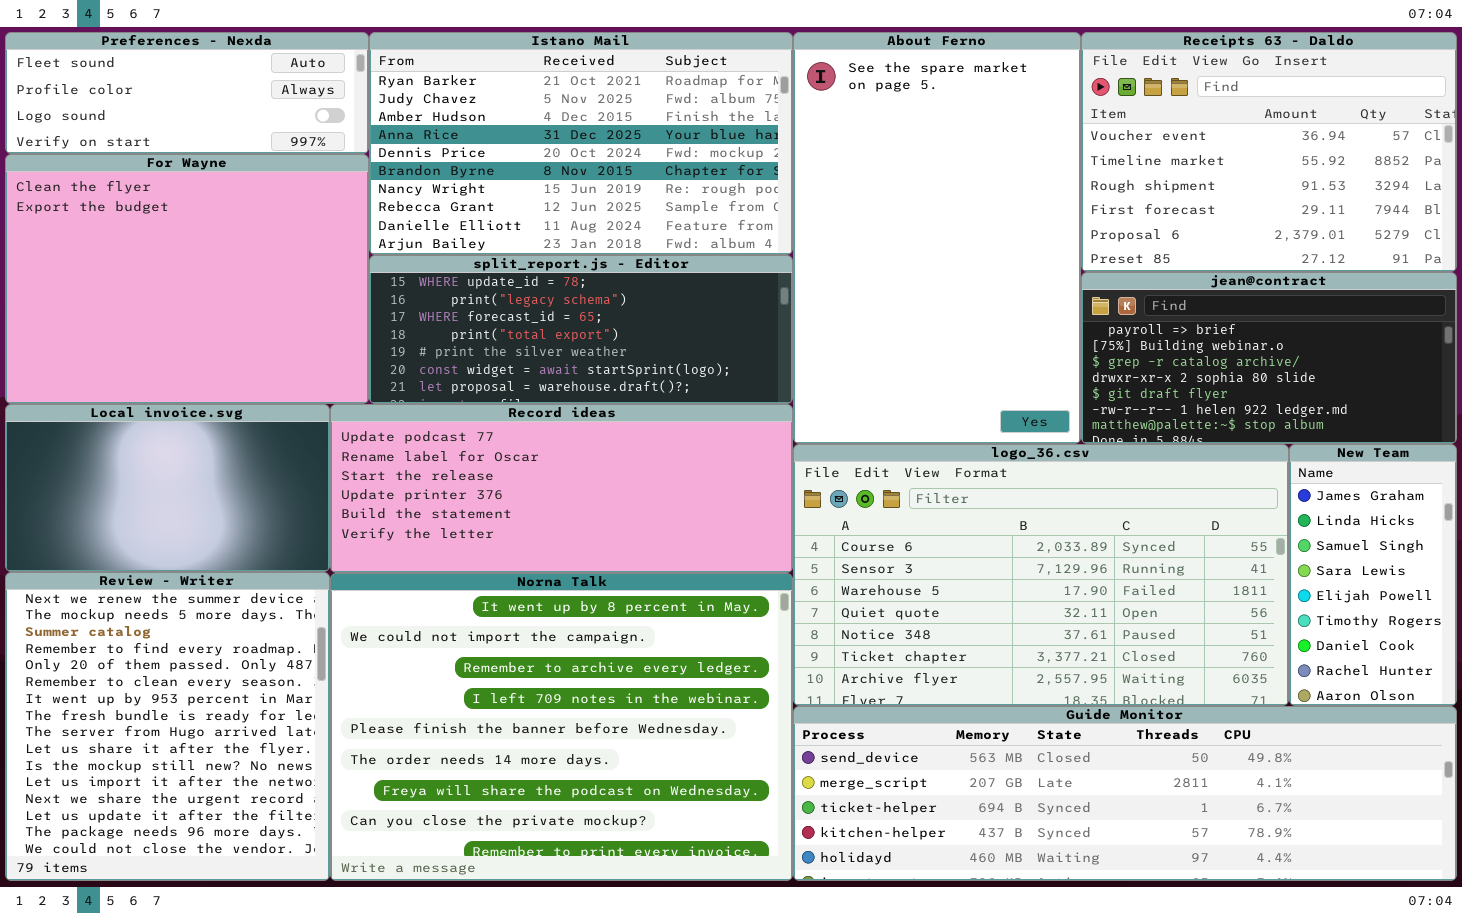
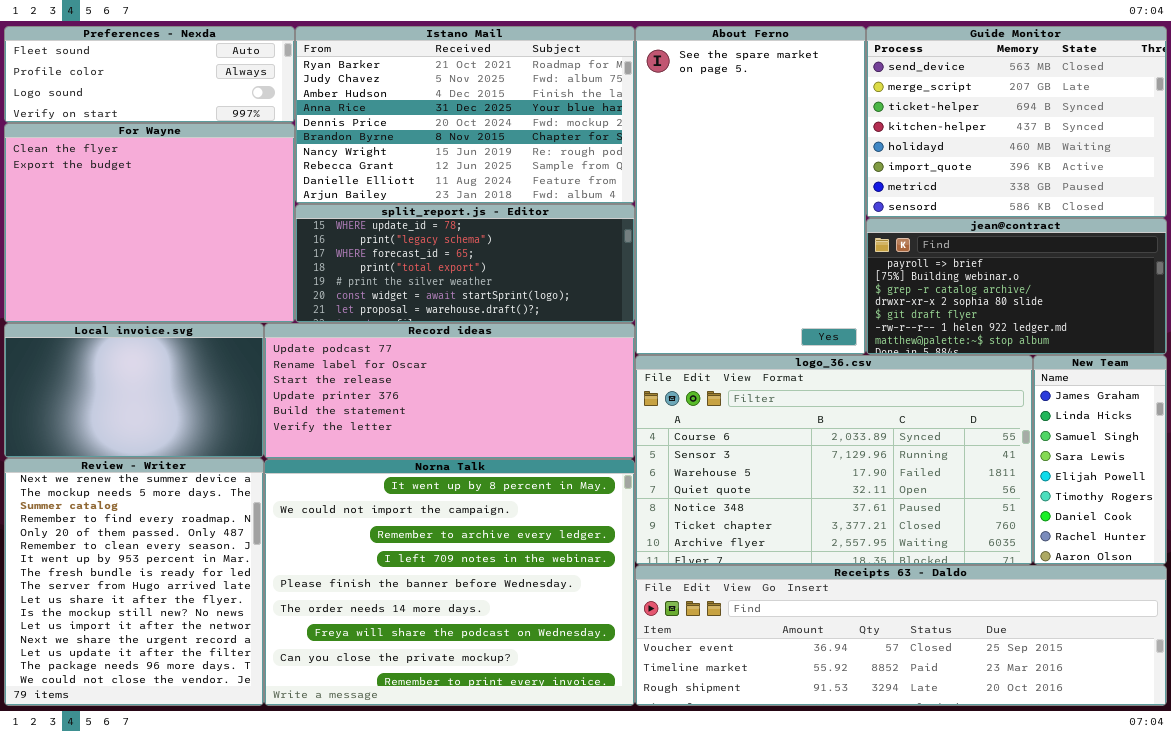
Receipts 63 - Daldo: [1081,32,1457,272] -> [635,565,1167,706], moved, resized
Guide Monitor: [793,706,1457,881] -> [866,26,1167,218], moved, resized

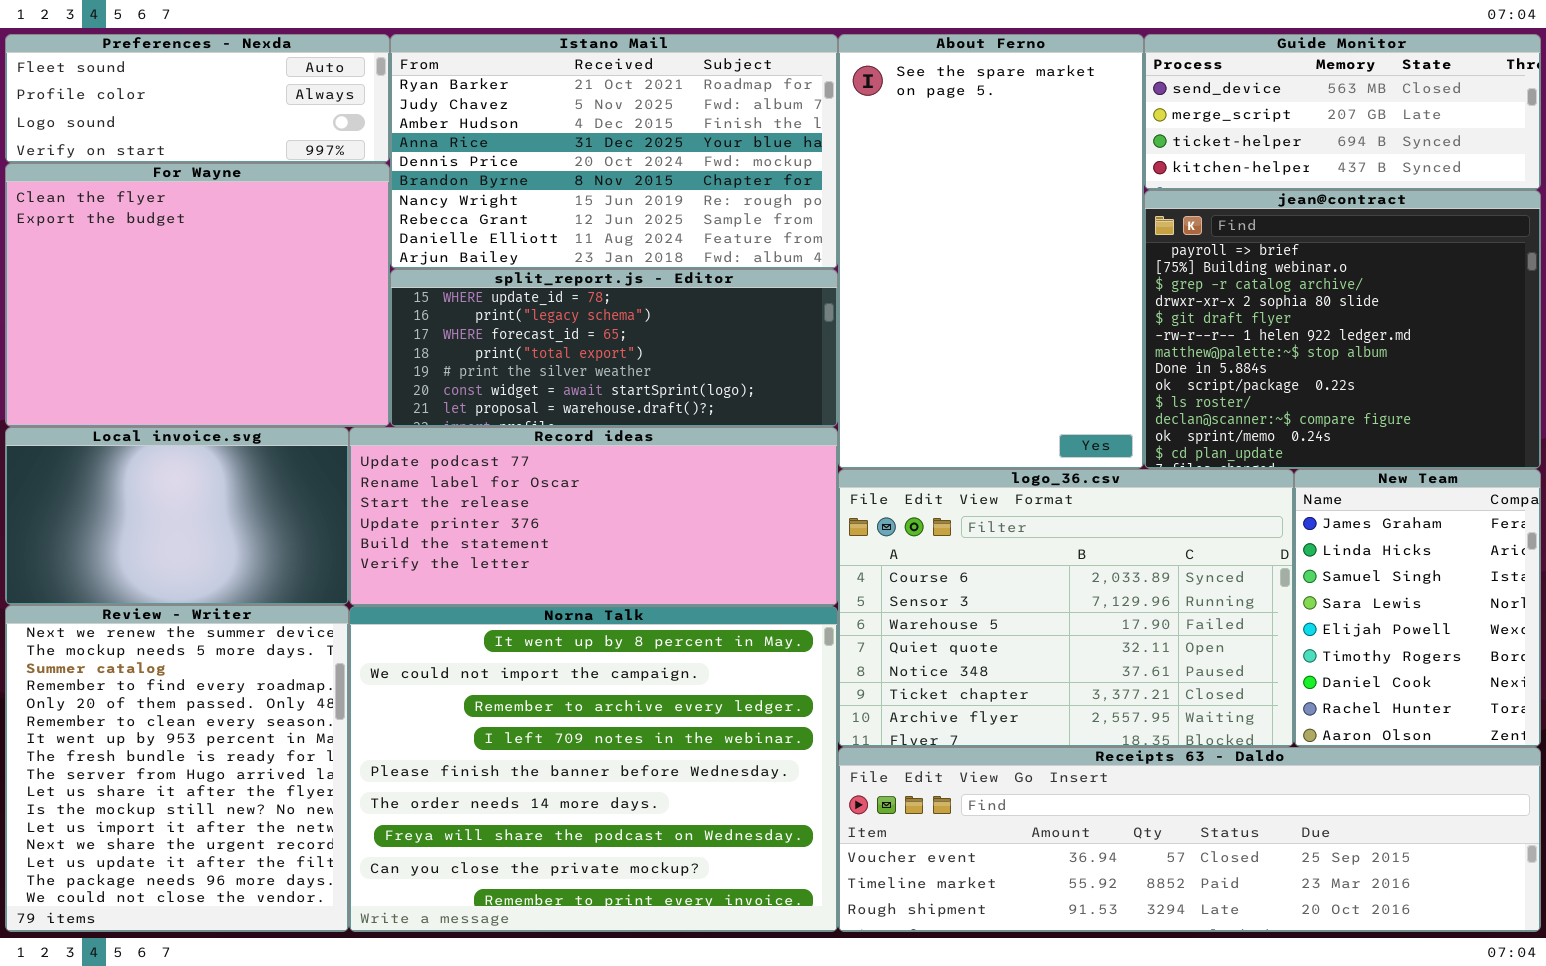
Guide Monitor: [866,26,1167,218] -> [1144,34,1541,190], resized
jean@contract: [866,218,1167,355] -> [1144,190,1541,469], resized
logo_36.csv: [635,355,1033,565] -> [838,469,1294,747], resized
New Team: [1033,355,1167,565] -> [1294,469,1541,747], resized

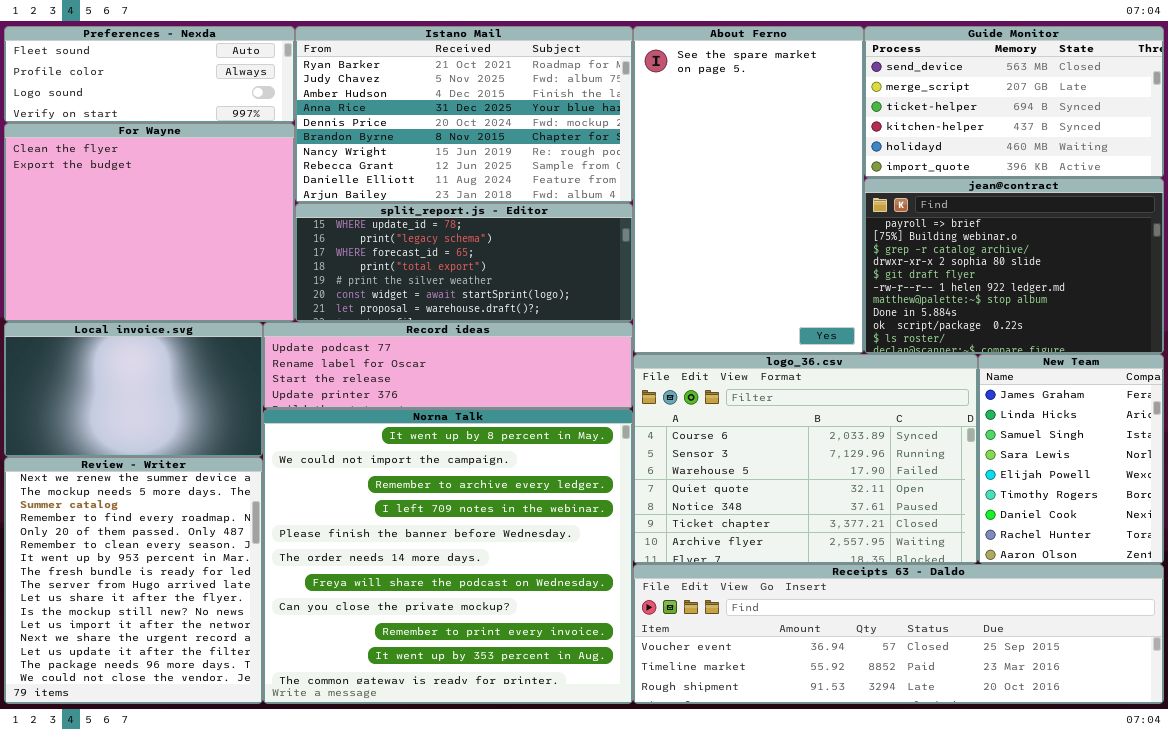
Guide Monitor: [1144,34,1541,190] -> [864,26,1164,178], resized
jean@contract: [1144,190,1541,469] -> [864,178,1164,354], resized
Record ideas: [349,427,838,606] -> [263,322,633,409], resized
Norna Talk: [349,606,838,932] -> [263,409,633,704], resized

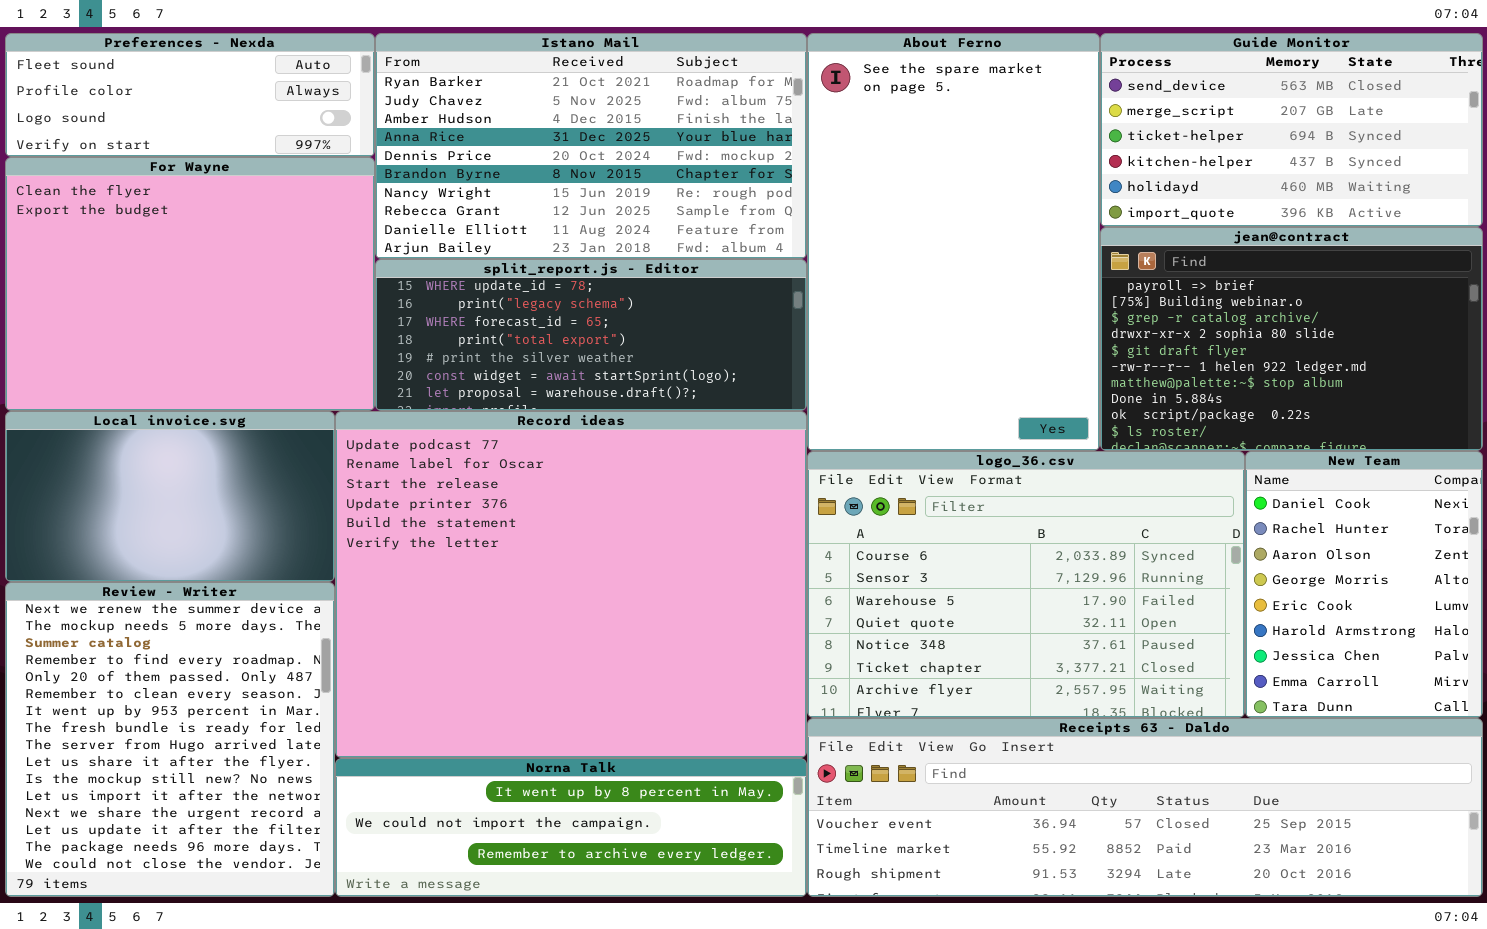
Record ideas: [263,322,633,409] -> [335,411,807,758], resized
New Team: [978,354,1164,564] -> [1245,451,1483,718], scrolled down 6 rows
Norna Talk: [263,409,633,704] -> [335,758,807,897], resized

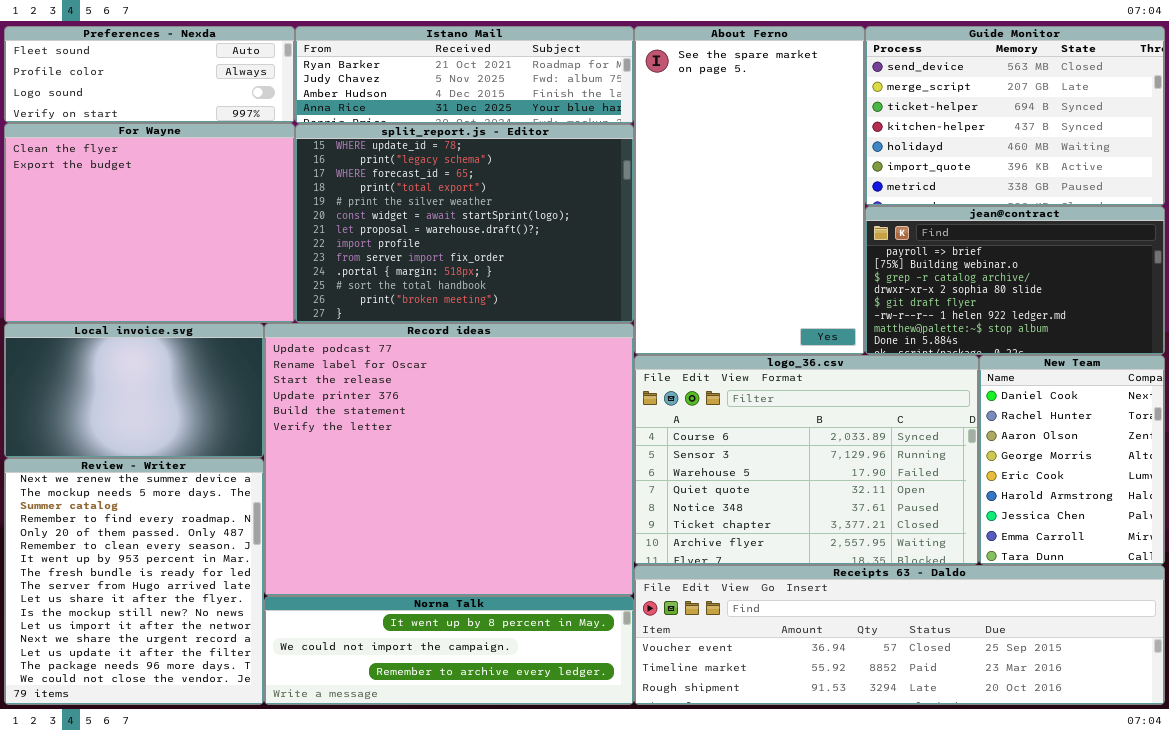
Istano Mail: [375,33,807,259] -> [295,26,634,124], resized
Guide Monitor: [1100,33,1483,227] -> [865,26,1165,206], resized
jean@contract: [1100,227,1483,451] -> [865,206,1165,355], resized
split_report.js - Editor: [375,259,807,411] -> [295,124,634,323], resized

